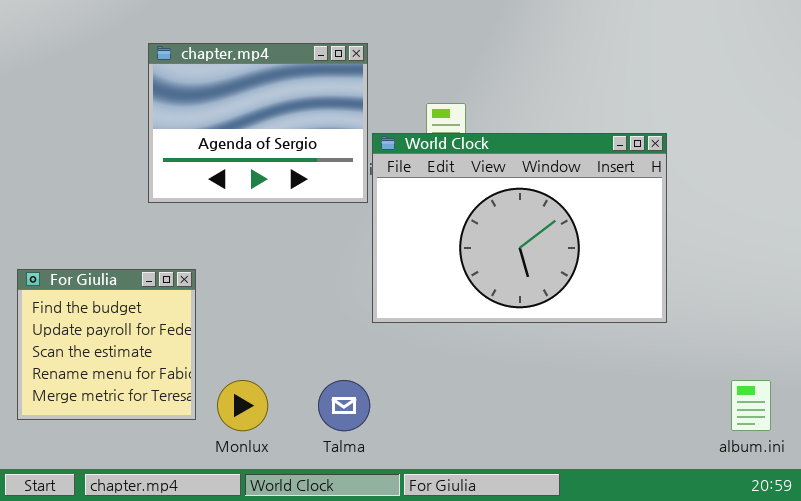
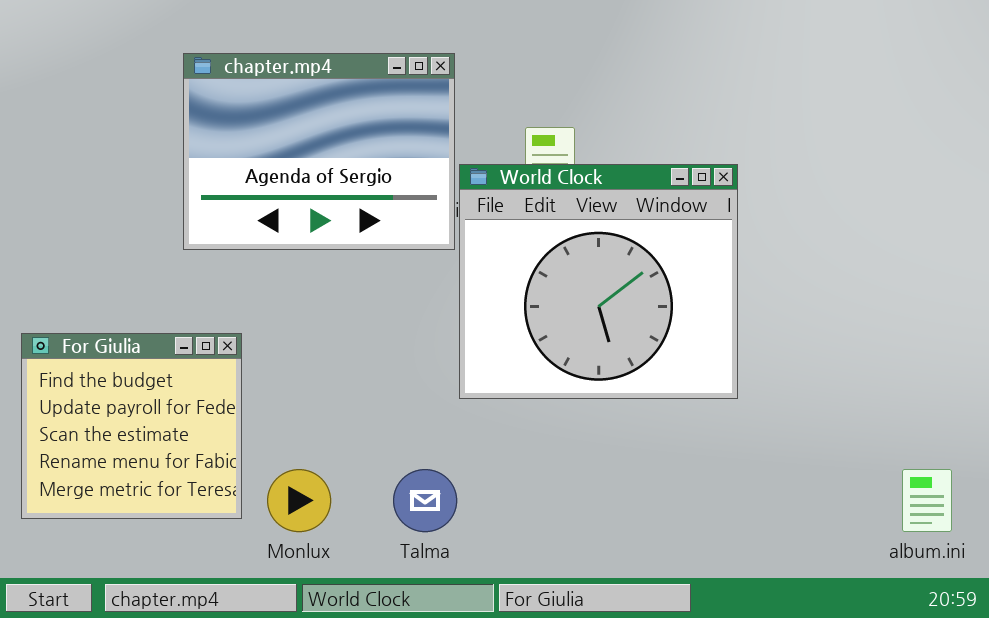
World Clock: [372,133,667,323] -> [459,164,738,399], resized

